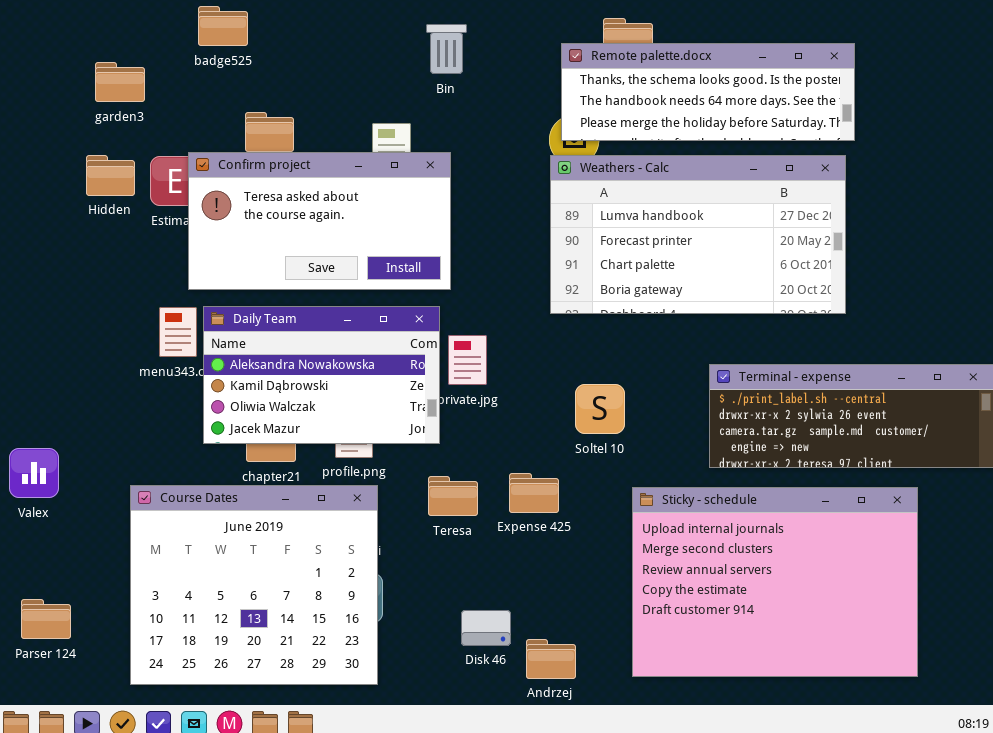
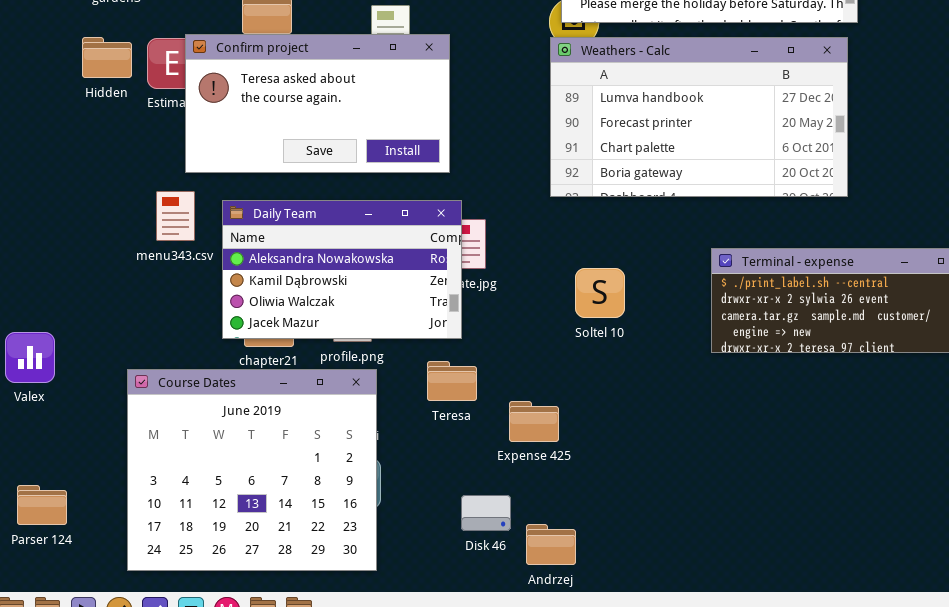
Daily Team: [203,306,440,444] -> [222,200,462,339], moved
Expense 425: [509,473,559,513] -> [509,401,559,442], moved
Sticky - schedule: [632,487,918,677] -> none, closed

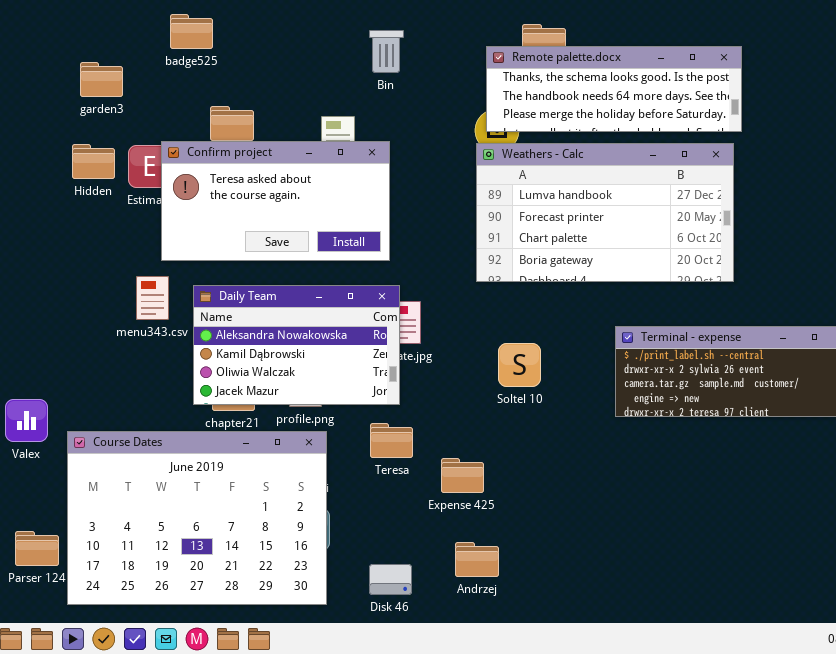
Course Dates: [127,369,377,571] -> [67,431,327,605], resized
Disk 46: [461,495,511,531] -> [369,564,412,595], moved
Andrzej: [526,524,576,565] -> [455,542,499,577], moved

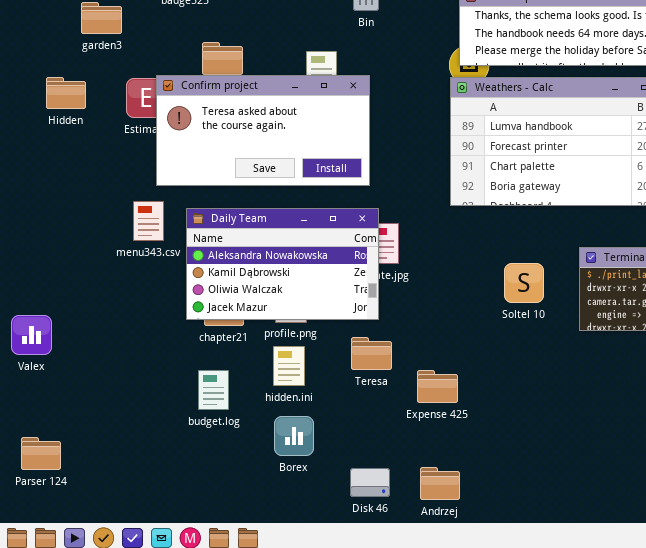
Hidden: [72,144,115,179] -> [46,77,86,109], moved
Soltel 10: [498,343,541,387] -> [504,263,544,303], moved
Course Dates: [67,431,327,605] -> none, closed
Andrzej: [455,542,499,577] -> [420,467,460,500], moved

